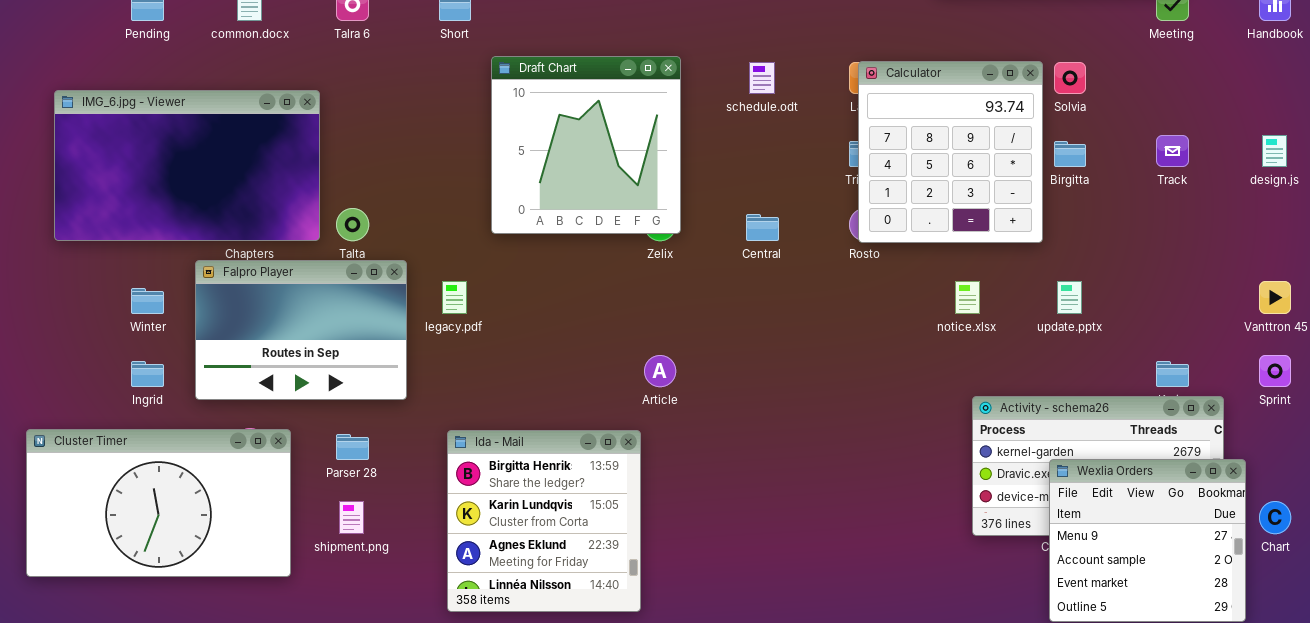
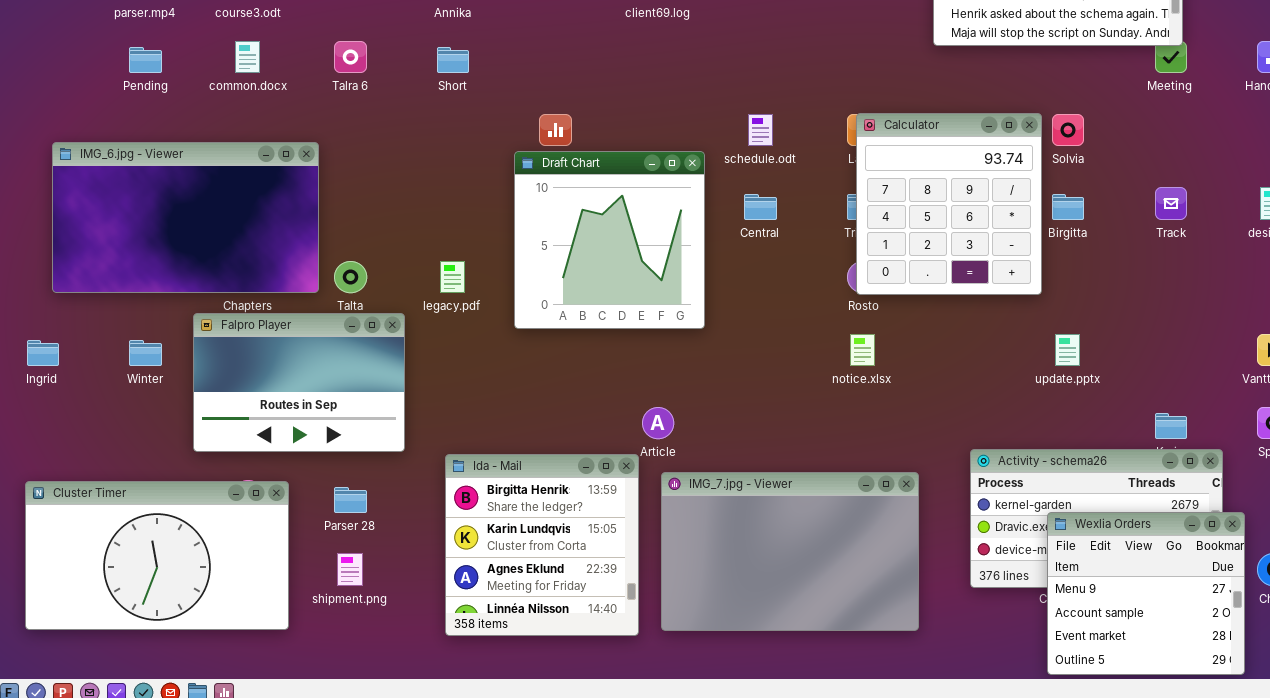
Draft Chart: [491,56,681,234] -> [514,151,705,329], moved
Central: [746,214,779,241] -> [744,194,777,220], moved
legacy.pdf: [442,281,467,314] -> [440,261,465,293], moved
notice.xlsx: [955,281,980,314] -> [850,334,875,366], moved
Ingrid: [131,361,164,387] -> [27,340,59,366], moved
IMG_7.jpg - Viewer: none -> [661,472,919,631], opened
Ida - Mail: [447,430,641,612] -> [445,454,639,636], moved

